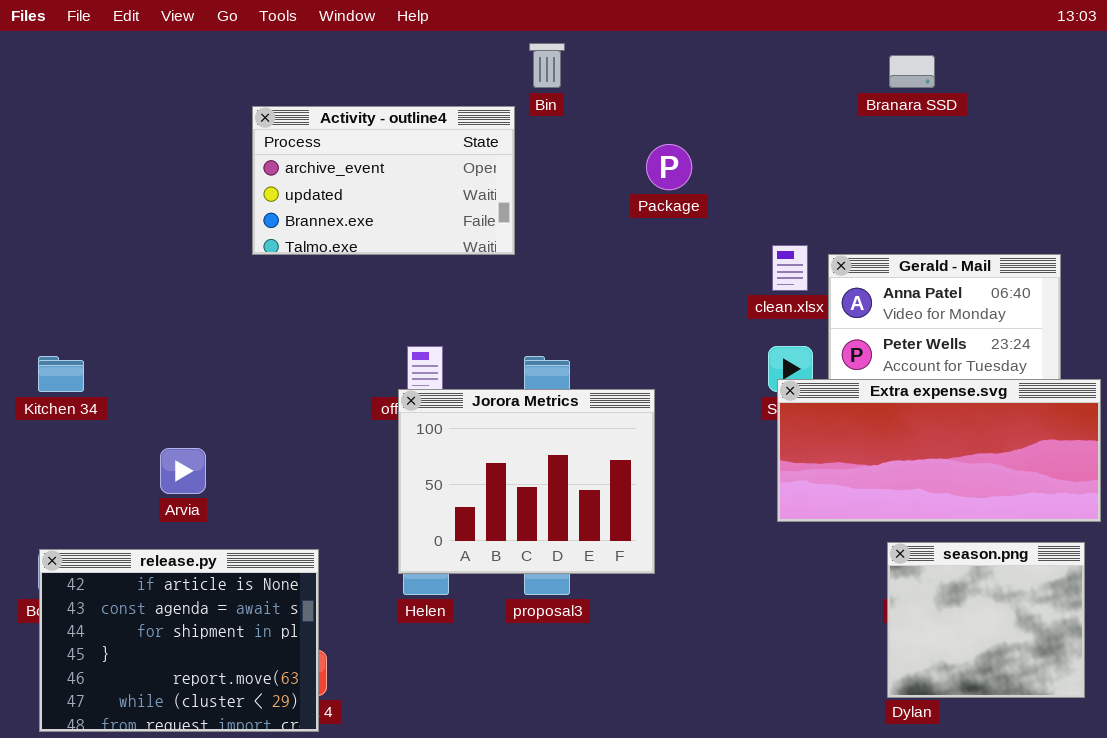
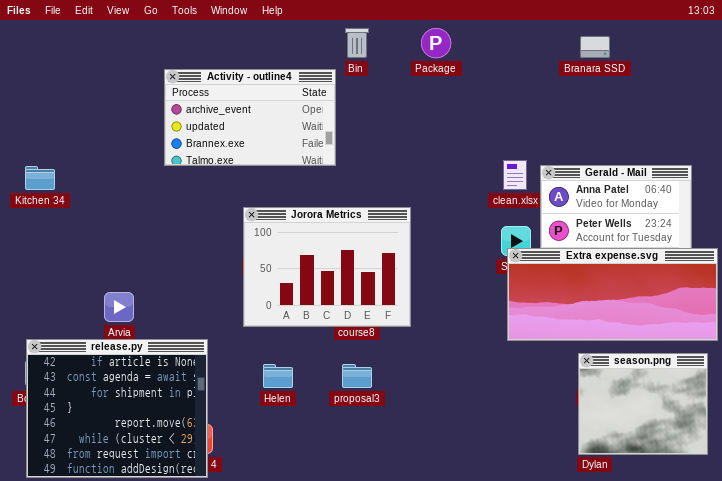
Package: [646,144,692,190] -> [421,28,451,58], moved
Kitchen 34: [38,356,84,392] -> [25,166,55,190], moved
Jorora Metrics: [398,389,655,574] -> [243,207,411,327], moved
release.py: [39,549,319,732] -> [26,339,208,478], resized

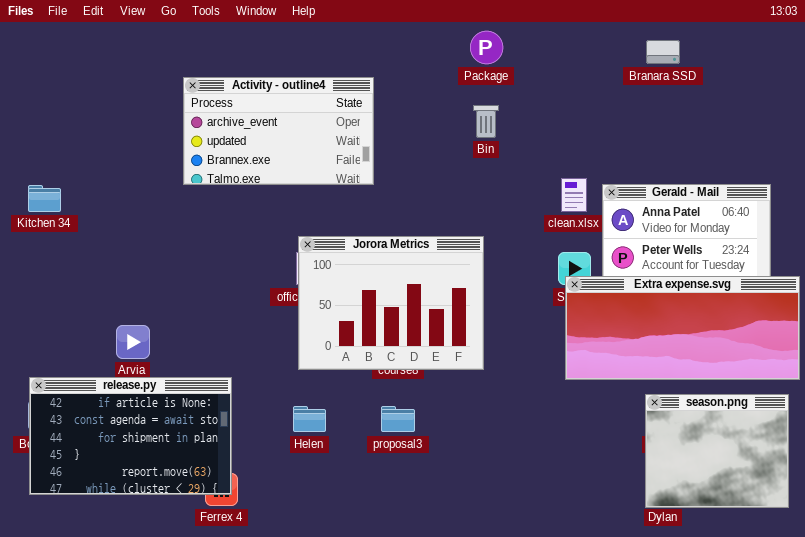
Bin: [345,28,369,58] -> [473,105,499,138], moved
Jorora Metrics: [243,207,411,327] -> [298,236,484,370], moved
release.py: [26,339,208,478] -> [29,377,232,495], resized

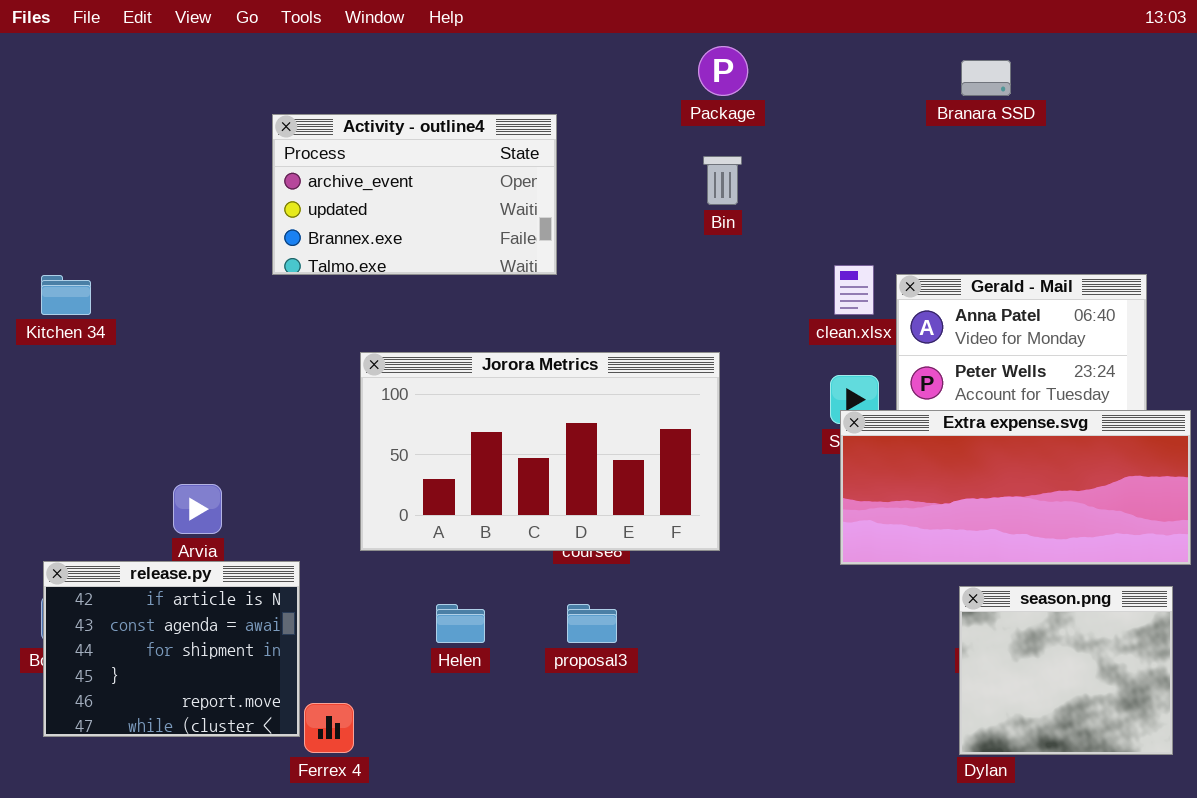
Jorora Metrics: [298,236,484,370] -> [360,352,720,551], resized
release.py: [29,377,232,495] -> [43,561,300,737], resized

